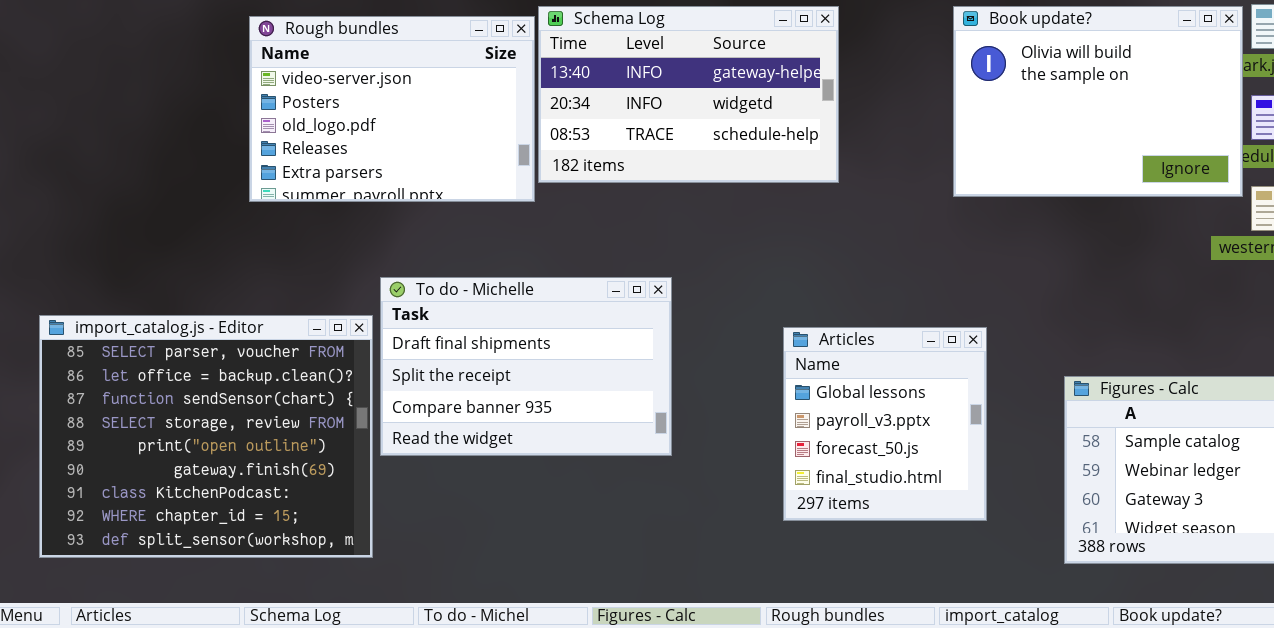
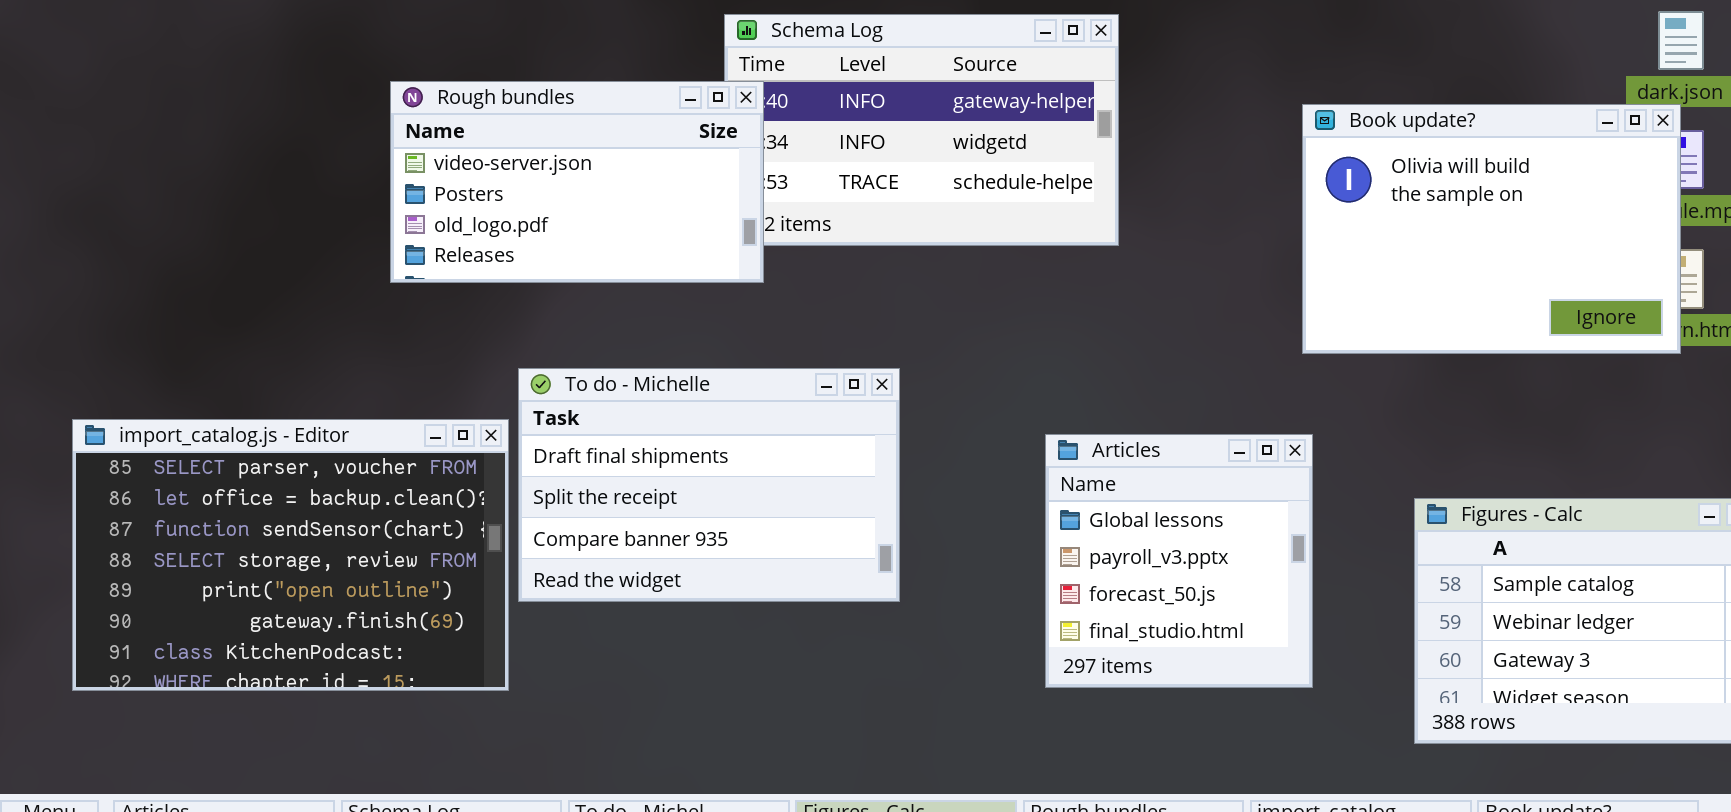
Book update?: [953,6,1243,197] -> [1302,104,1681,354], moved
Rough bundles: [249,16,535,202] -> [390,81,764,283], moved, resized
import_catalog.js - Editor: [39,315,373,558] -> [72,419,509,691], resized

